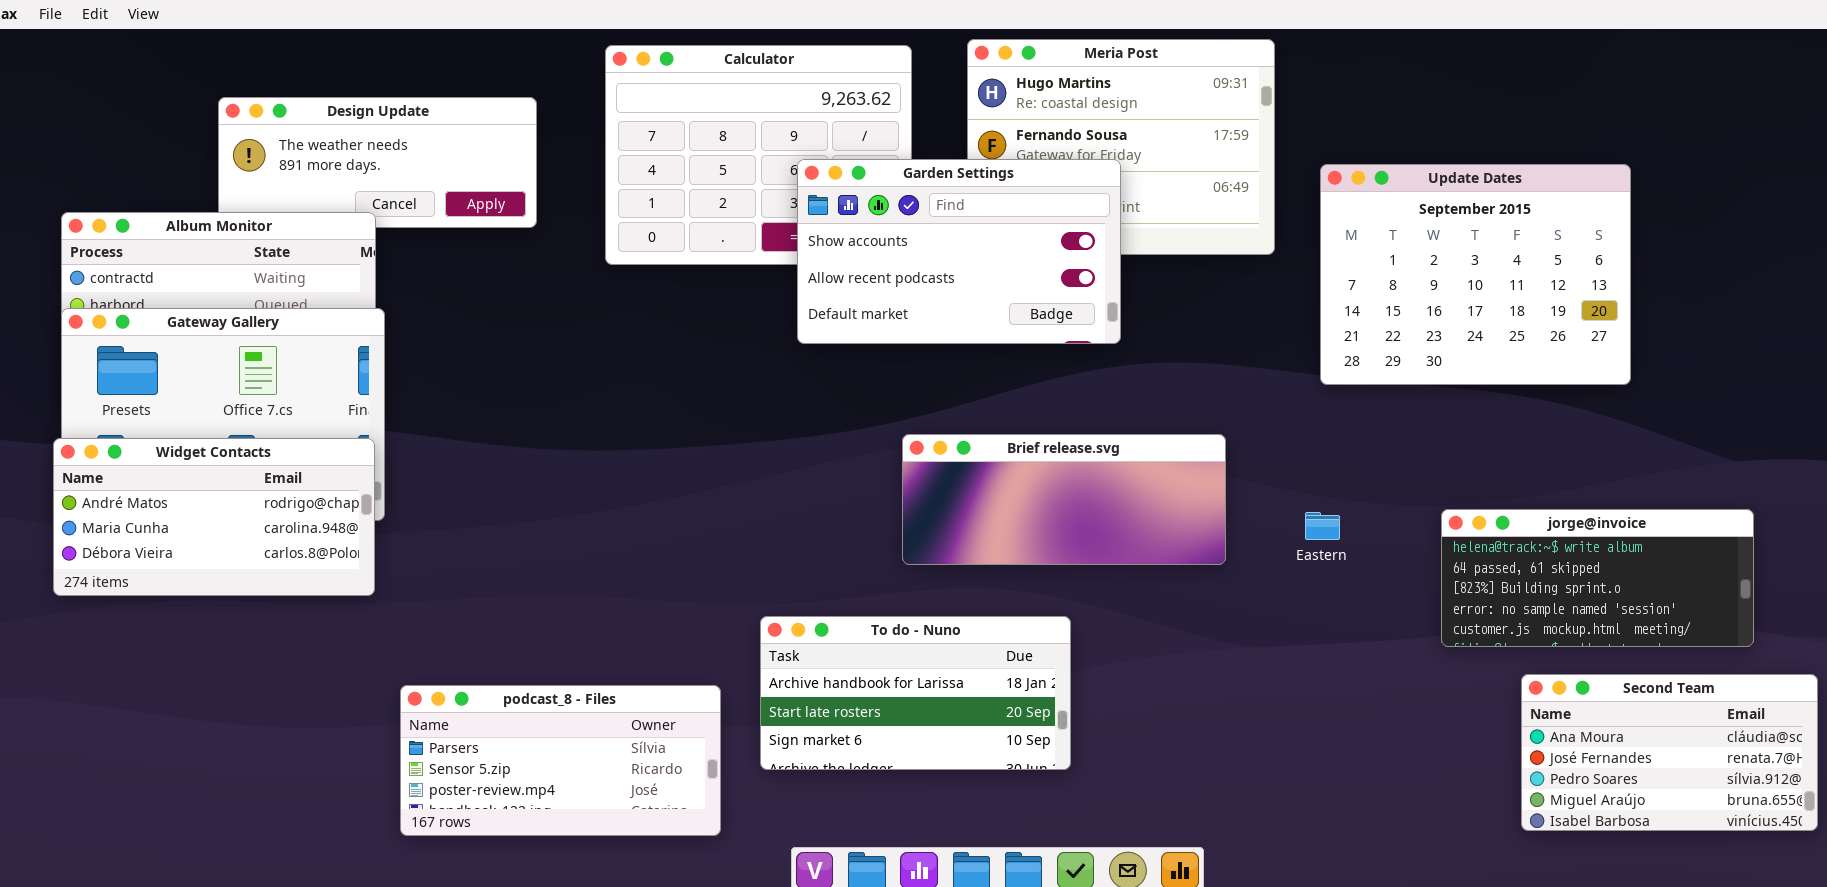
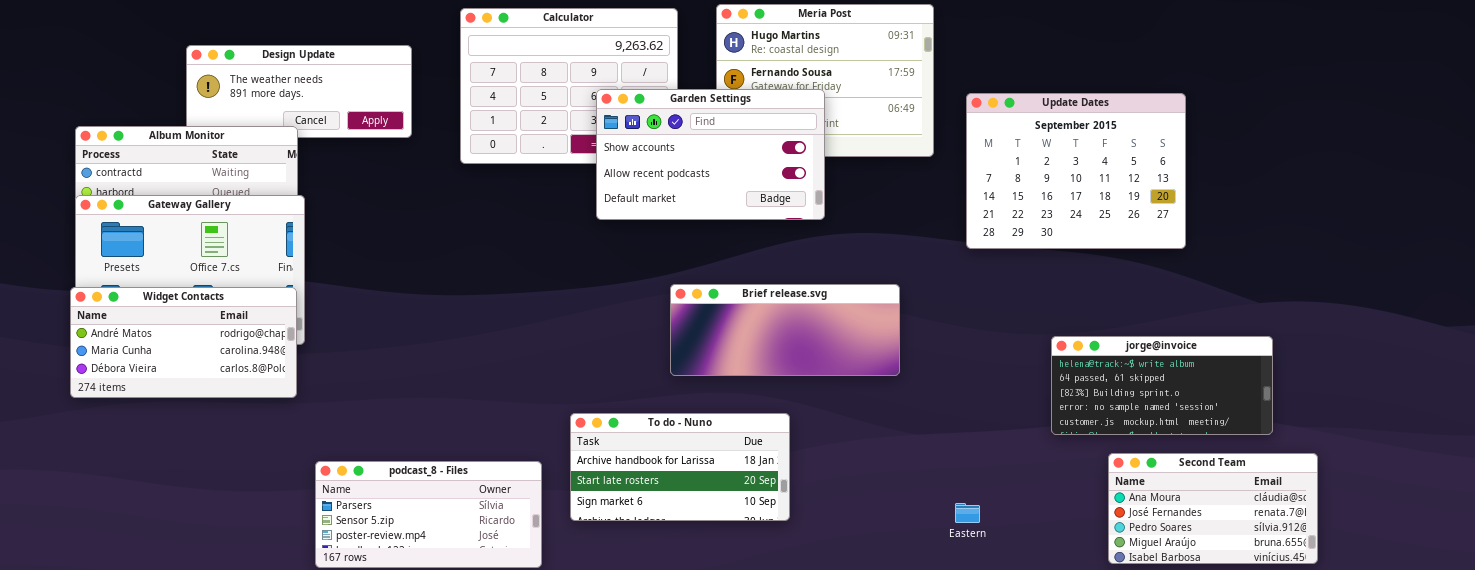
Eastern: [1305,512,1340,540] -> [955,503,980,523], moved

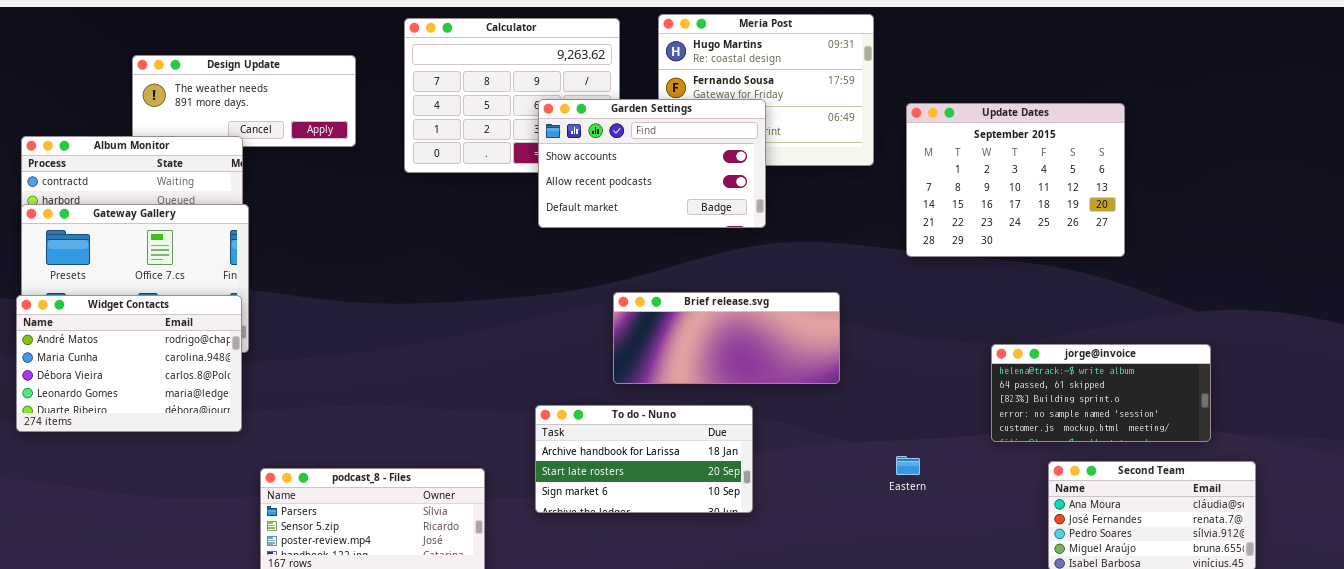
Widget Contacts: [70,287,297,398] -> [16,295,242,432], resized
To do - Nuno: [570,413,790,521] -> [535,405,753,513], moved
Eastern: [955,503,980,523] -> [896,456,920,475], moved

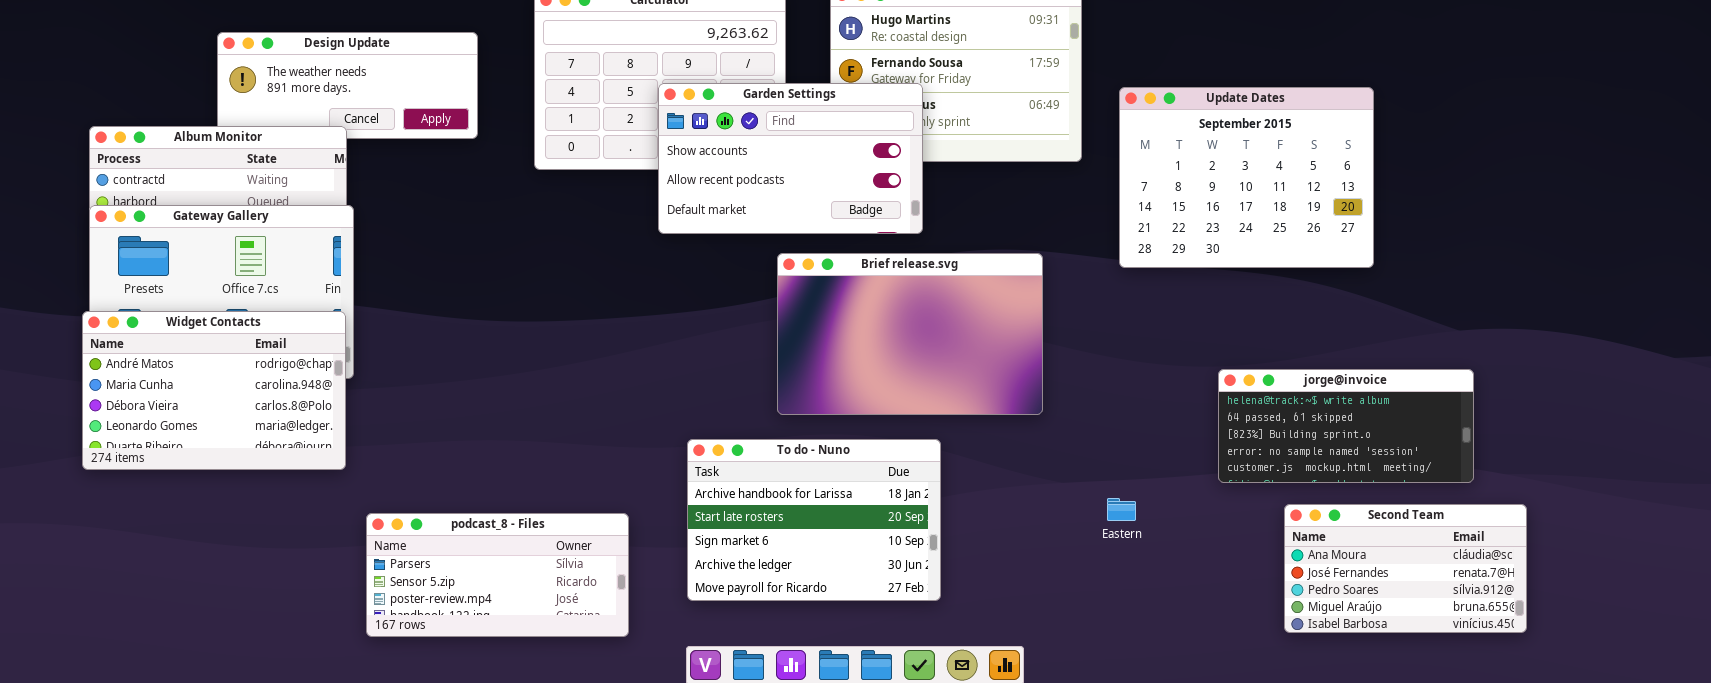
Garden Settings: [538,99,766,228] -> [658,83,923,234], moved
Brief release.svg: [613,292,840,384] -> [777,253,1043,415], resized
To do - Nuno: [535,405,753,513] -> [687,439,941,601], resized

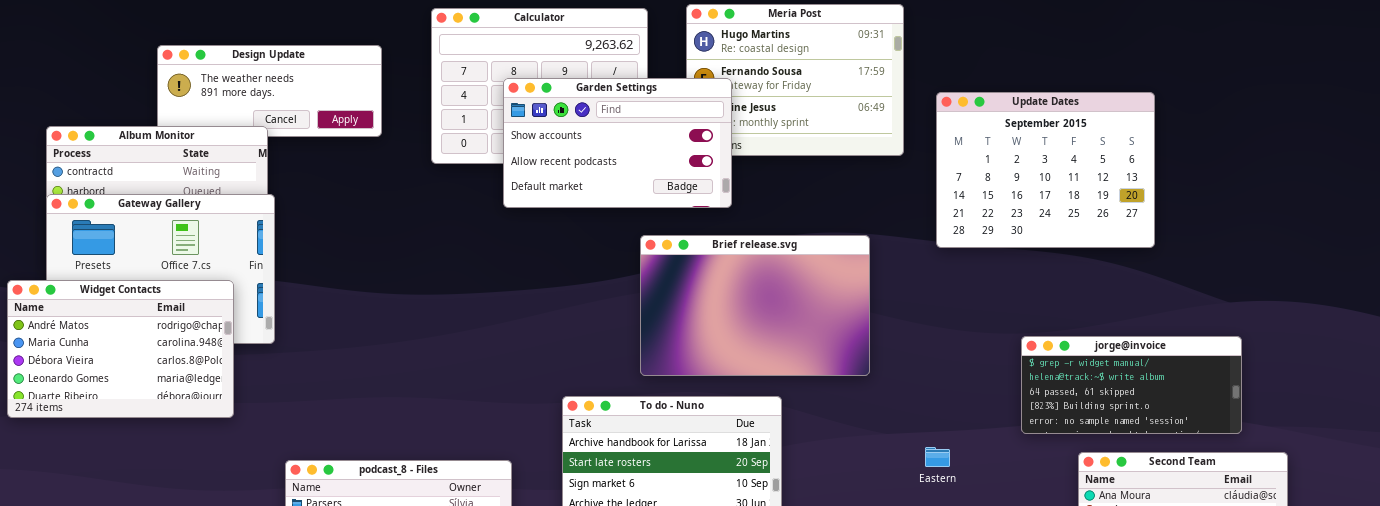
Garden Settings: [658,83,923,234] -> [503,78,732,208], moved
Widget Contacts: [82,311,346,470] -> [7,280,234,418], moved
jorge@invoice: [1218,369,1474,483] -> [1021,336,1242,434], scrolled up 1 row

